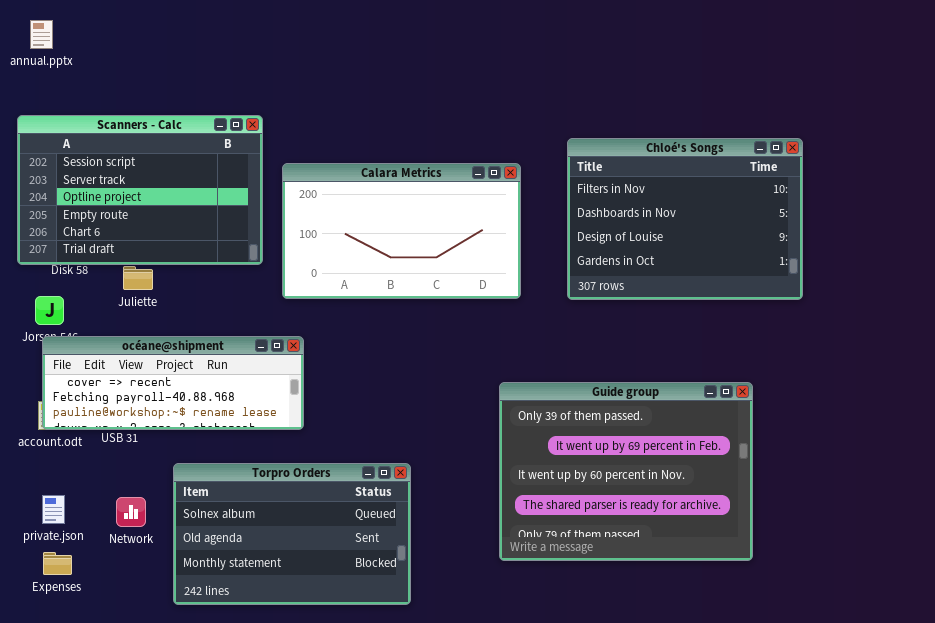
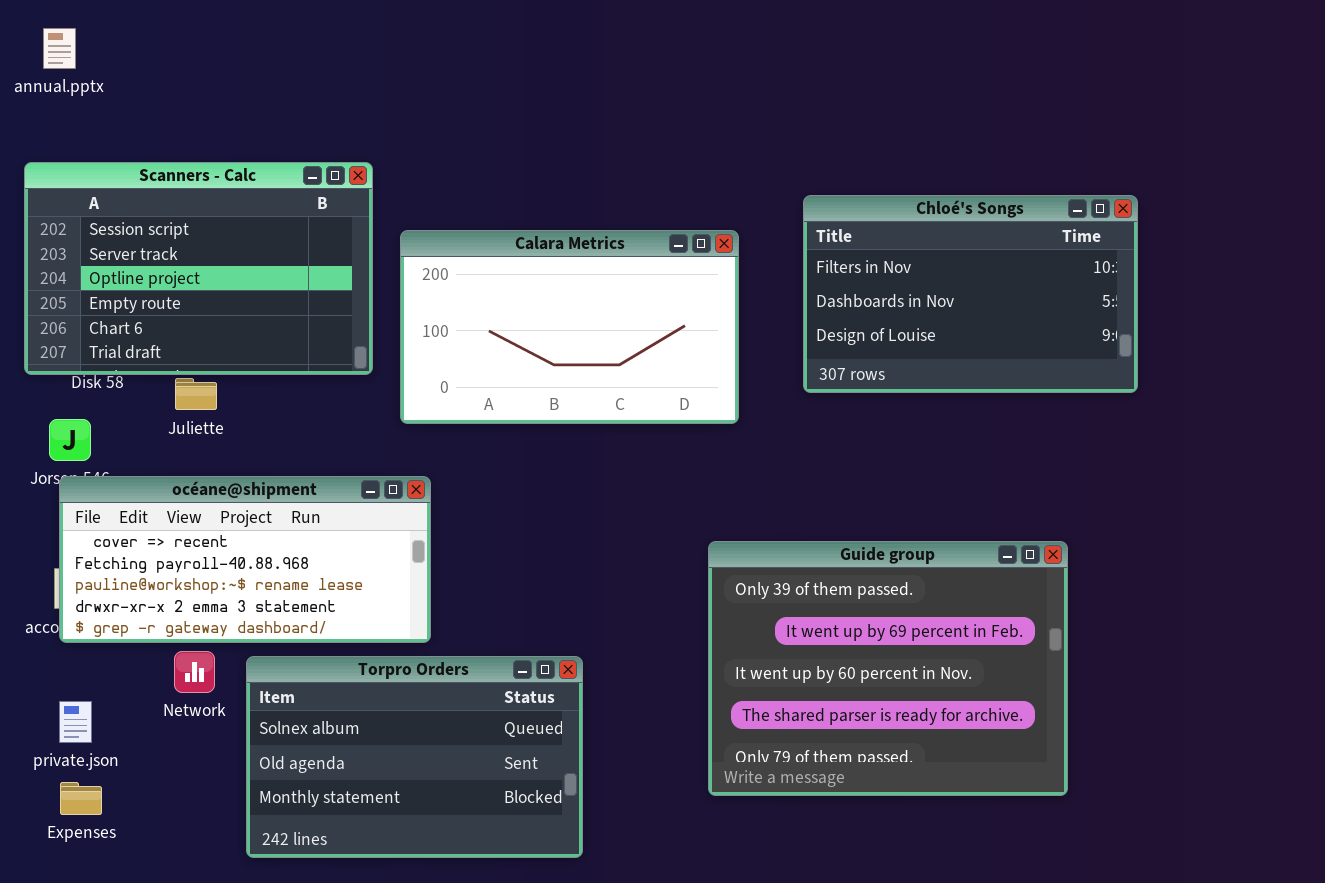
Chloé's Songs: [567,138,803,300] -> [803,195,1138,393], resized
océane@shipment: [42,336,304,430] -> [59,476,431,643], resized
Network: [116,497,146,527] -> [174,651,215,693], moved

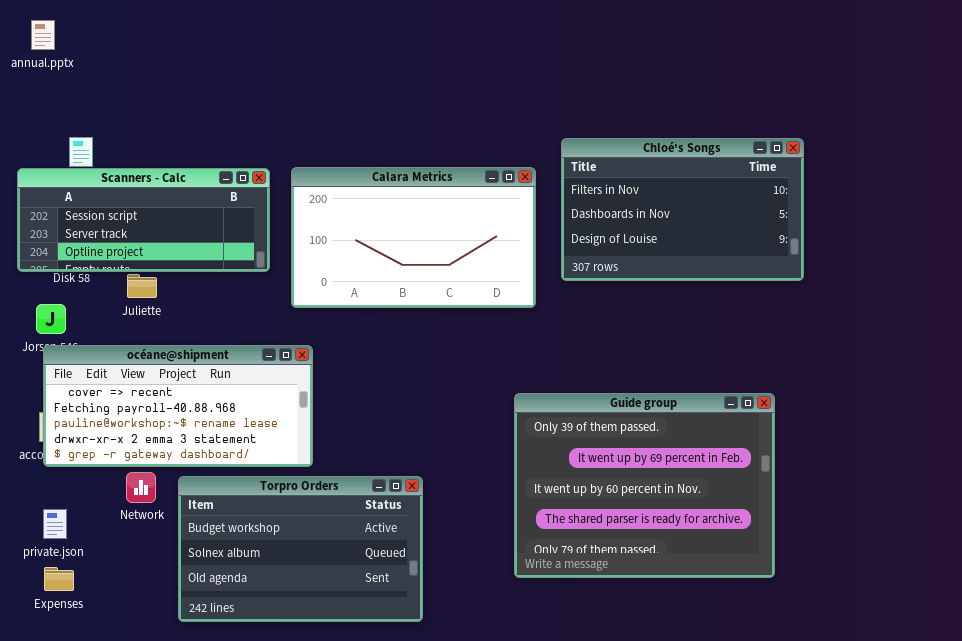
Scanners - Calc: [24,162,373,375] -> [17,168,270,272], resized
Chloé's Songs: [803,195,1138,393] -> [561,138,804,281], moved
Torpro Orders: [246,656,583,858] -> [178,476,423,622], scrolled up 1 row

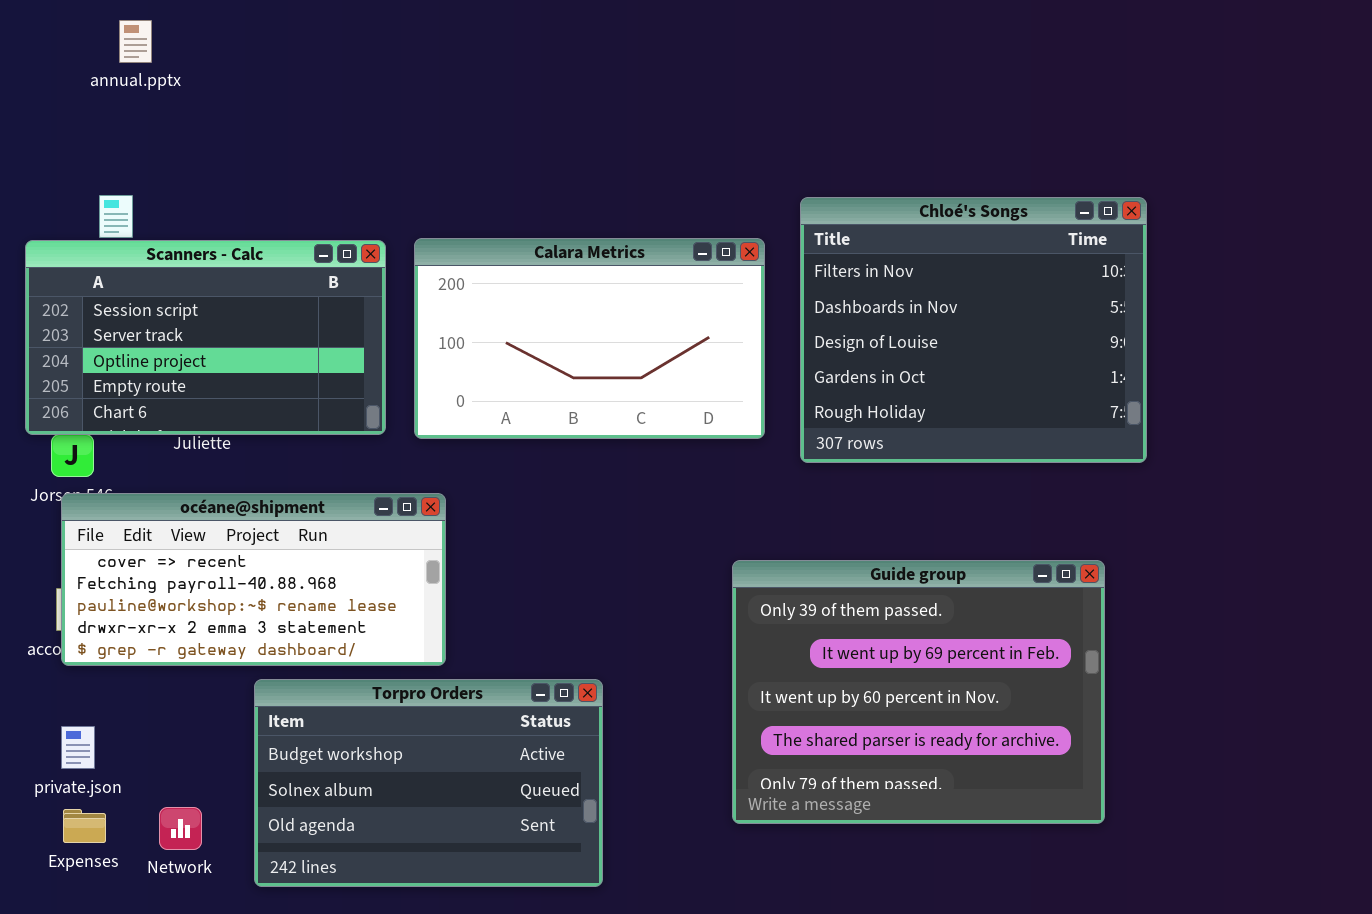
annual.pptx: [31,20,55,50] -> [119,20,152,63], moved
Chloé's Songs: [561,138,804,281] -> [800,197,1147,463], resized
Scanners - Calc: [17,168,270,272] -> [25,240,386,435], resized
Network: [126,472,156,503] -> [159,807,202,850], moved

